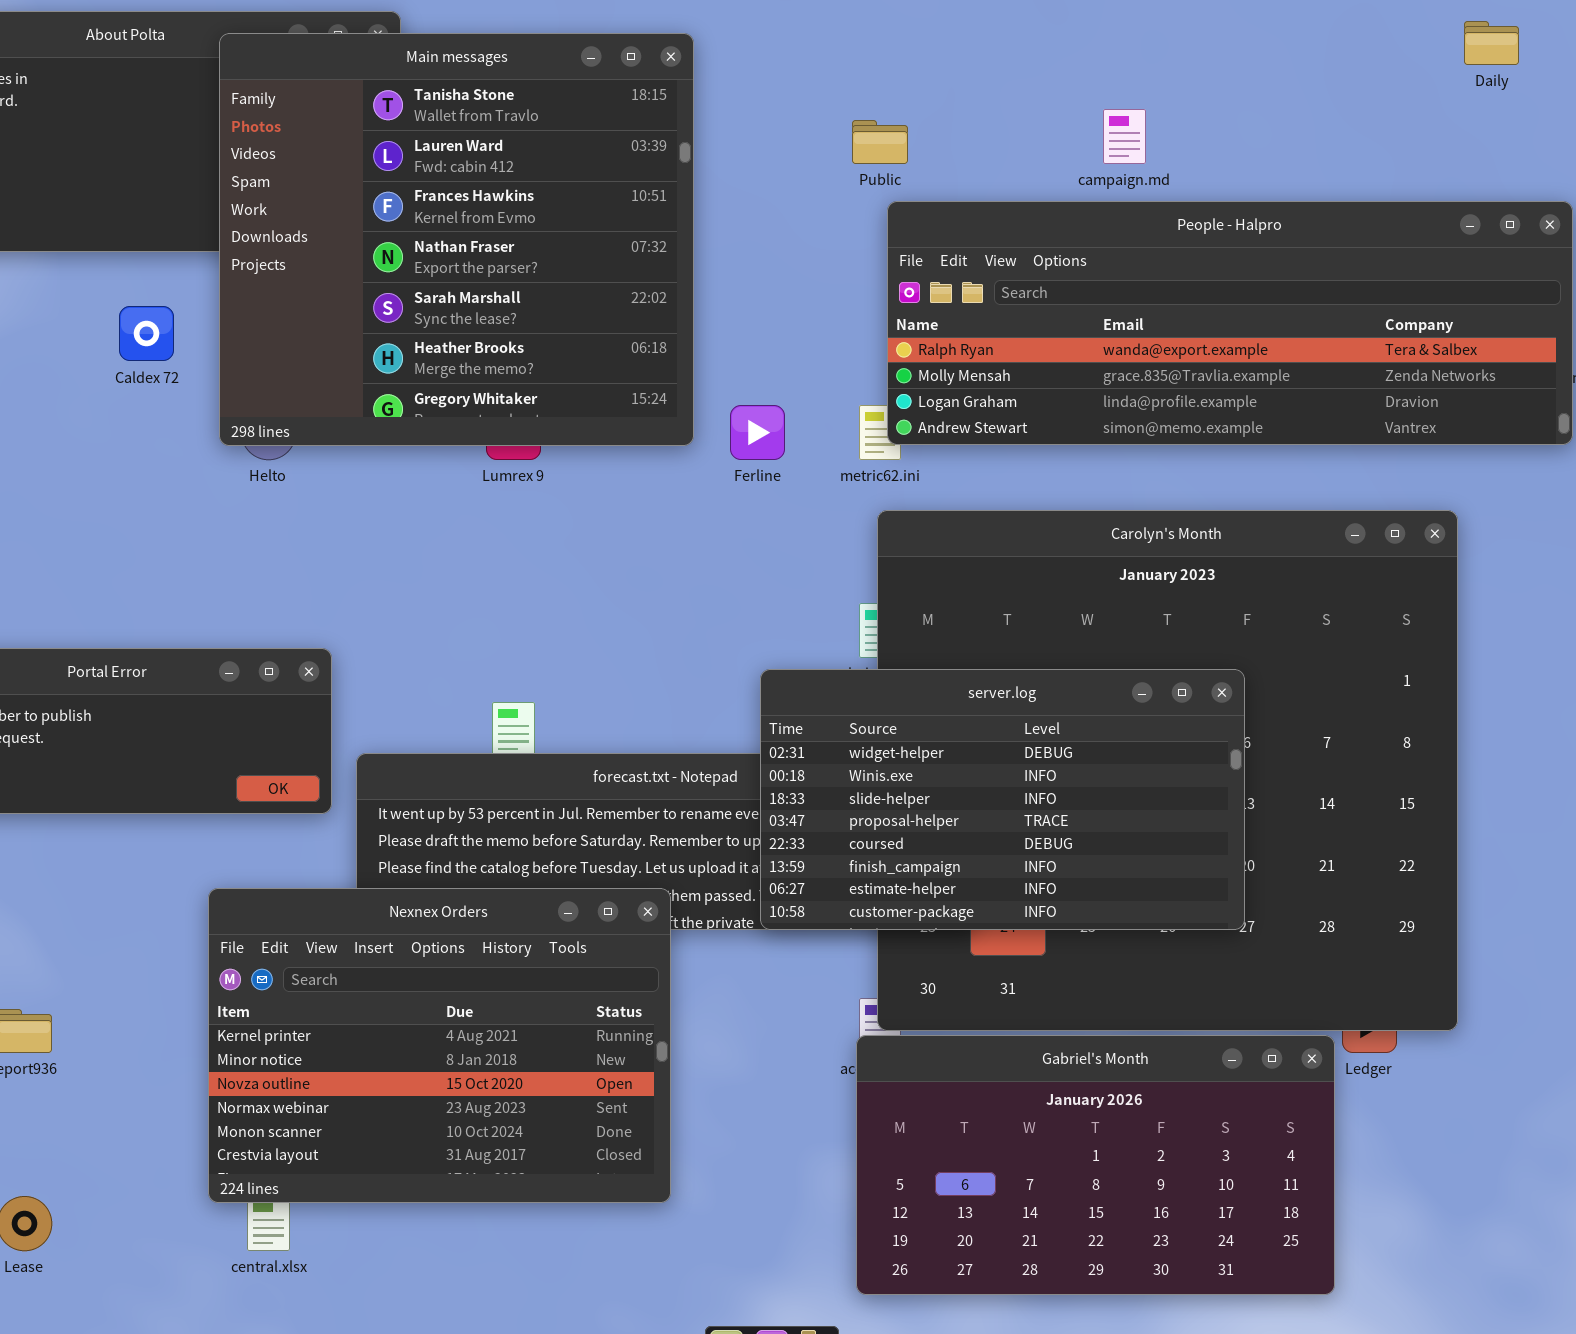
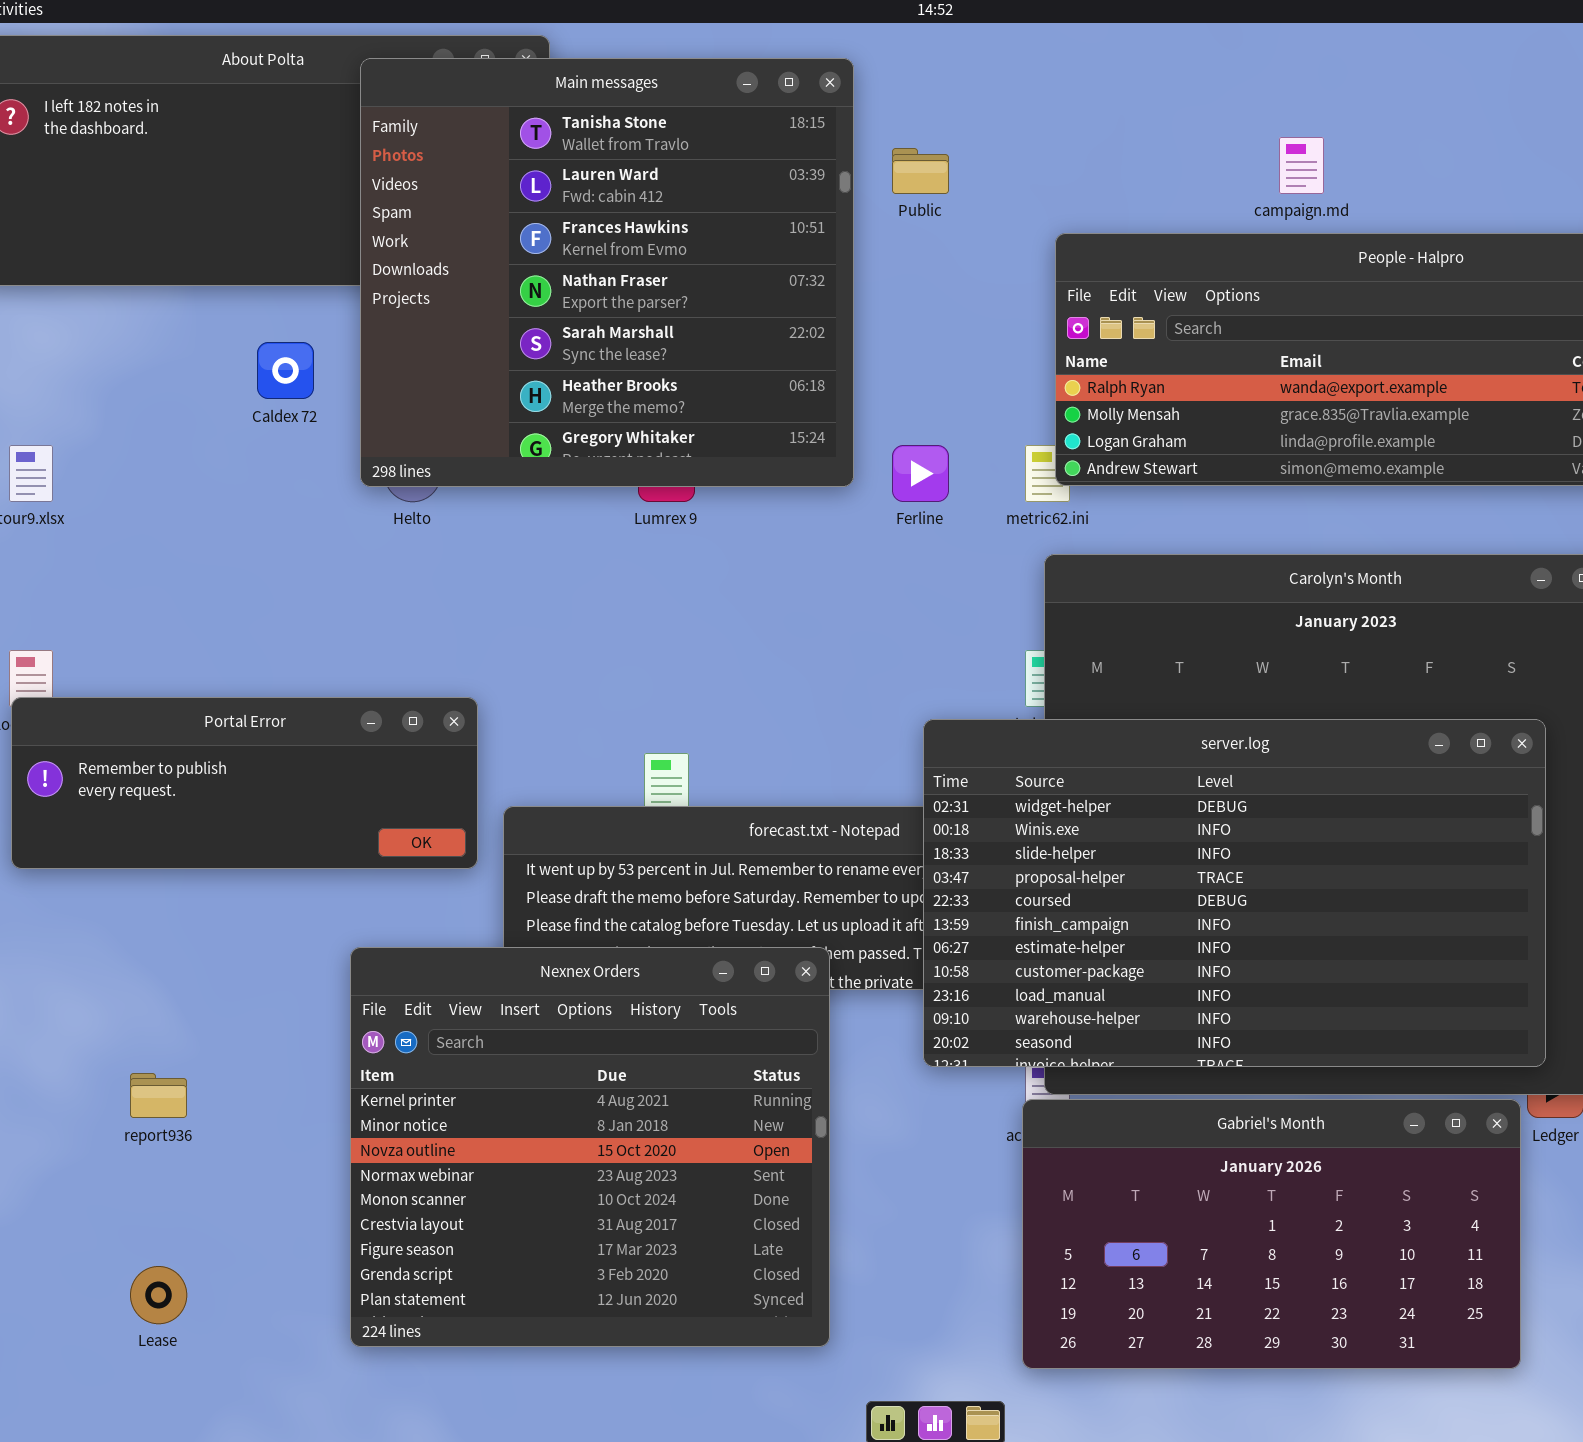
Public: [852,120,908,164] -> [892,148,949,194], moved
server.log: [760,669,1245,930] -> [923,719,1546,1067], resized
Nexnex Orders: [208,888,671,1203] -> [350,947,830,1347], resized

